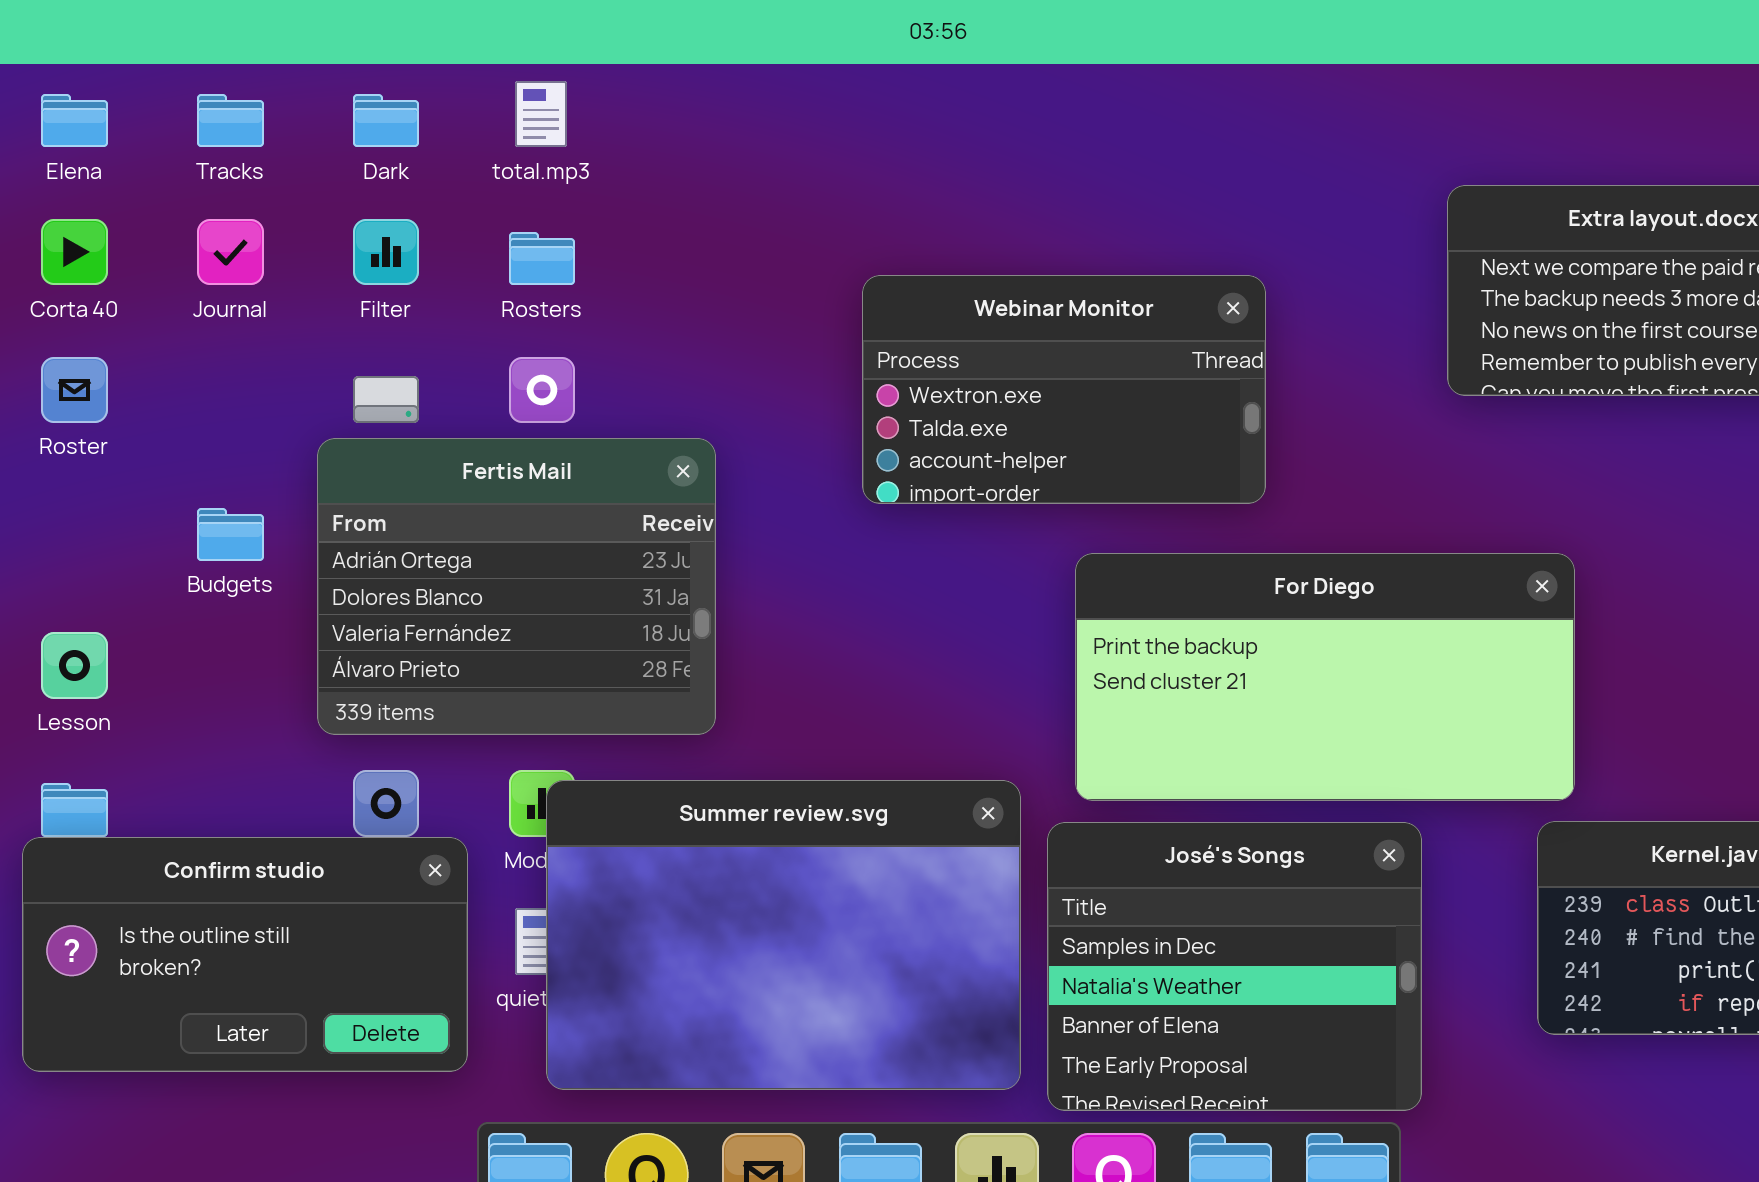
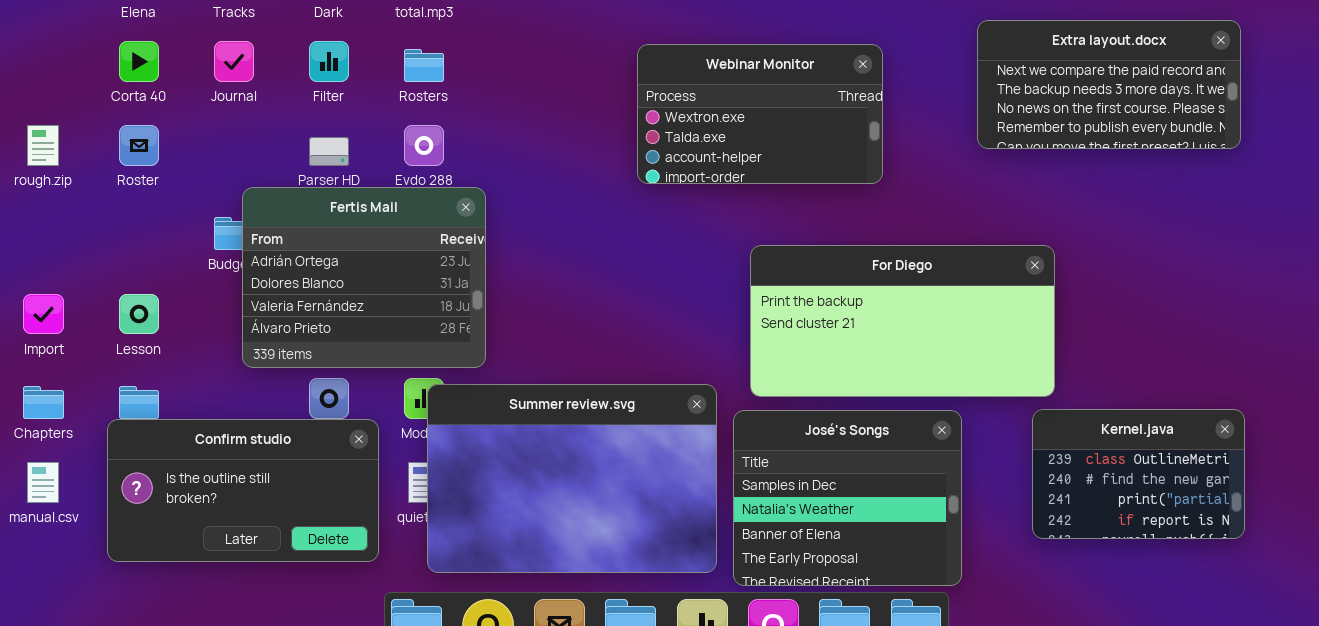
Webinar Monitor: [862,275,1266,504] -> [637,44,883,184], moved
Fertis Mail: [317,438,716,735] -> [242,187,486,368], moved

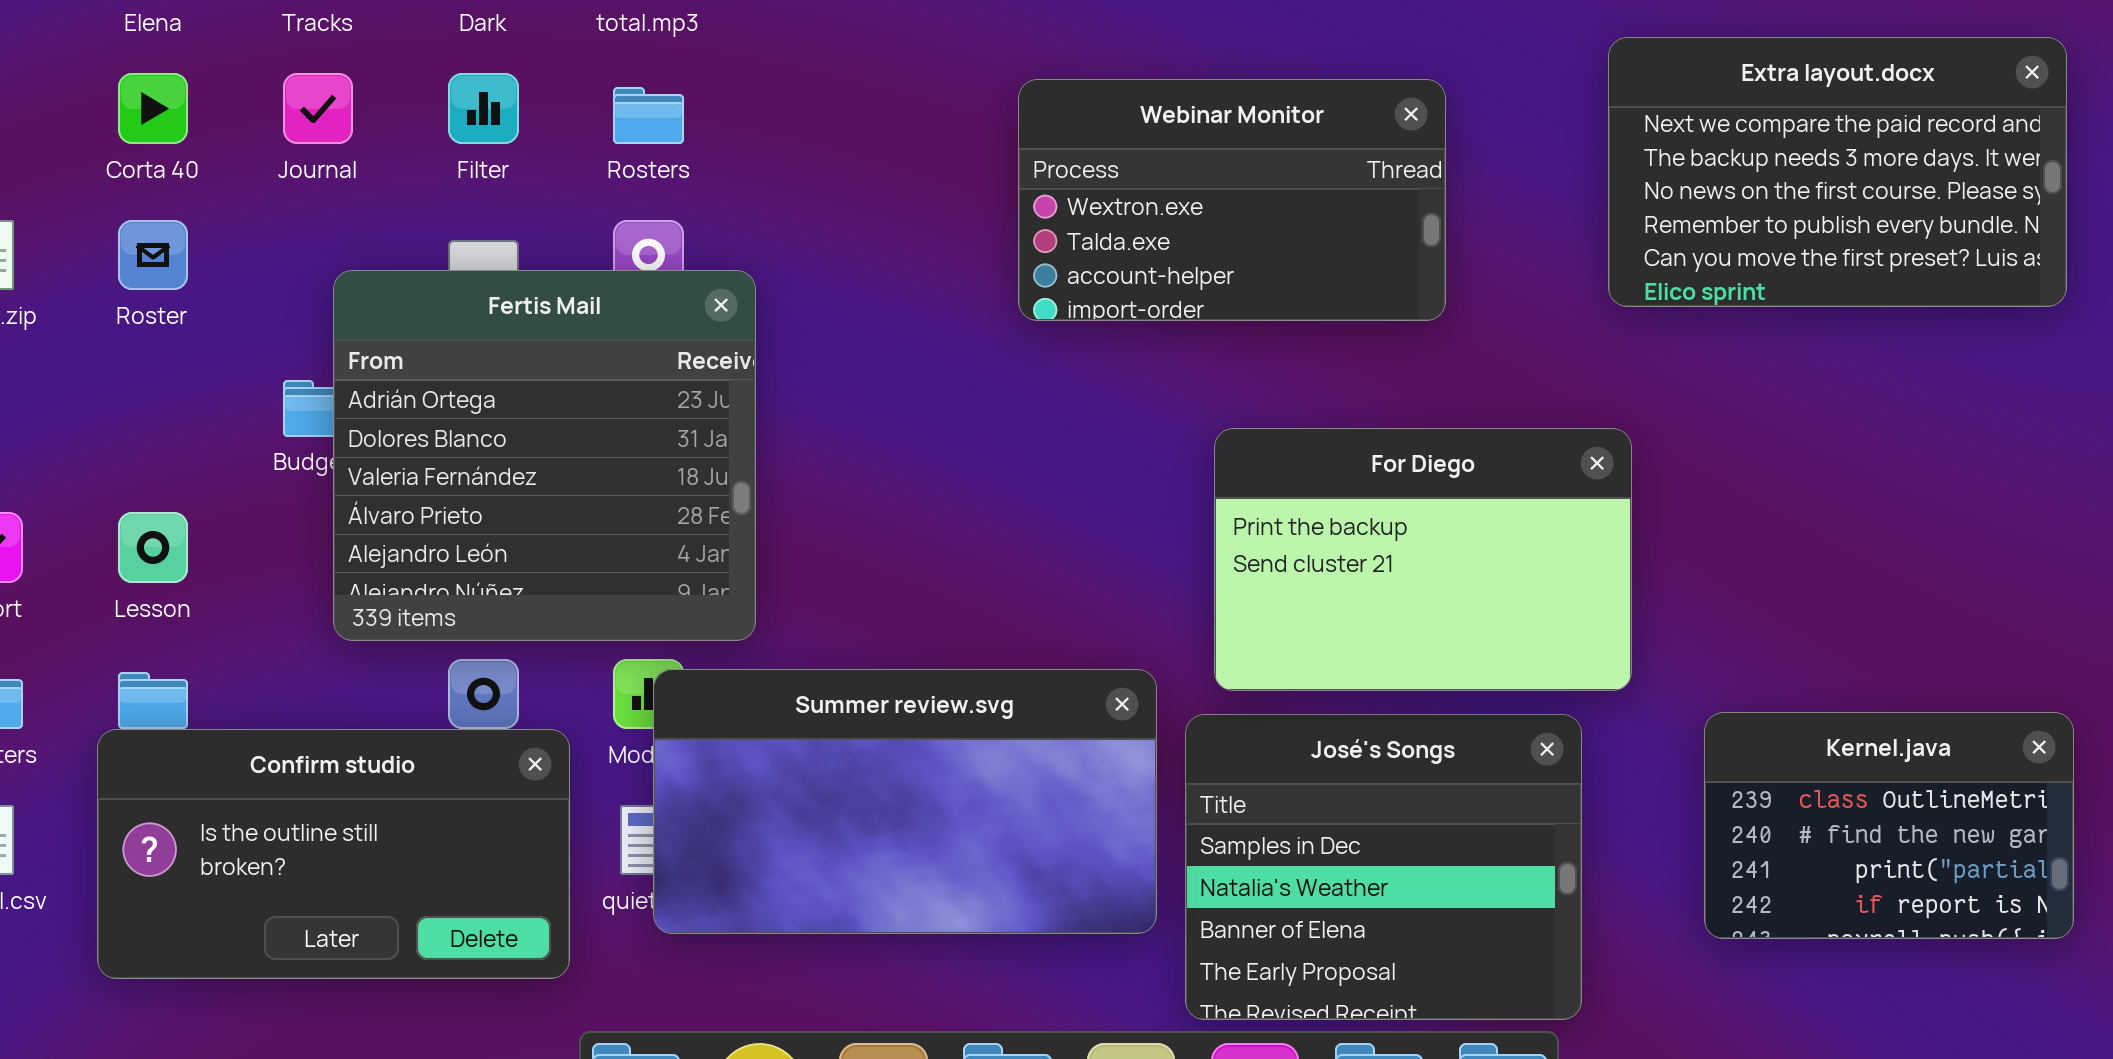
Extra layout.docx: [977,20,1241,149] -> [1608,37,2067,307], resized
Fertis Mail: [242,187,486,368] -> [333,270,756,641], resized
For Diego: [750,245,1055,397] -> [1214,428,1632,691], resized
Summer review.svg: [427,384,717,573] -> [653,669,1157,934], resized

